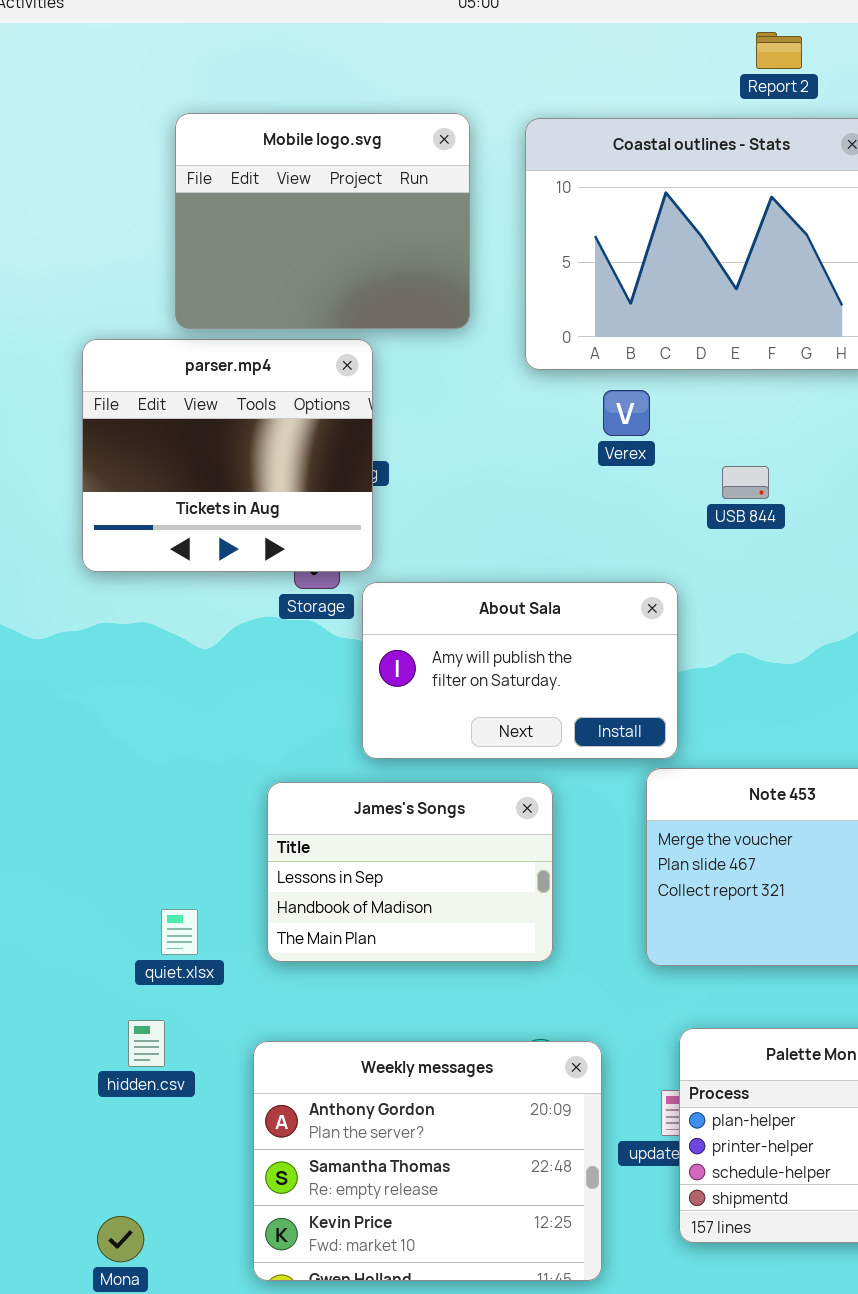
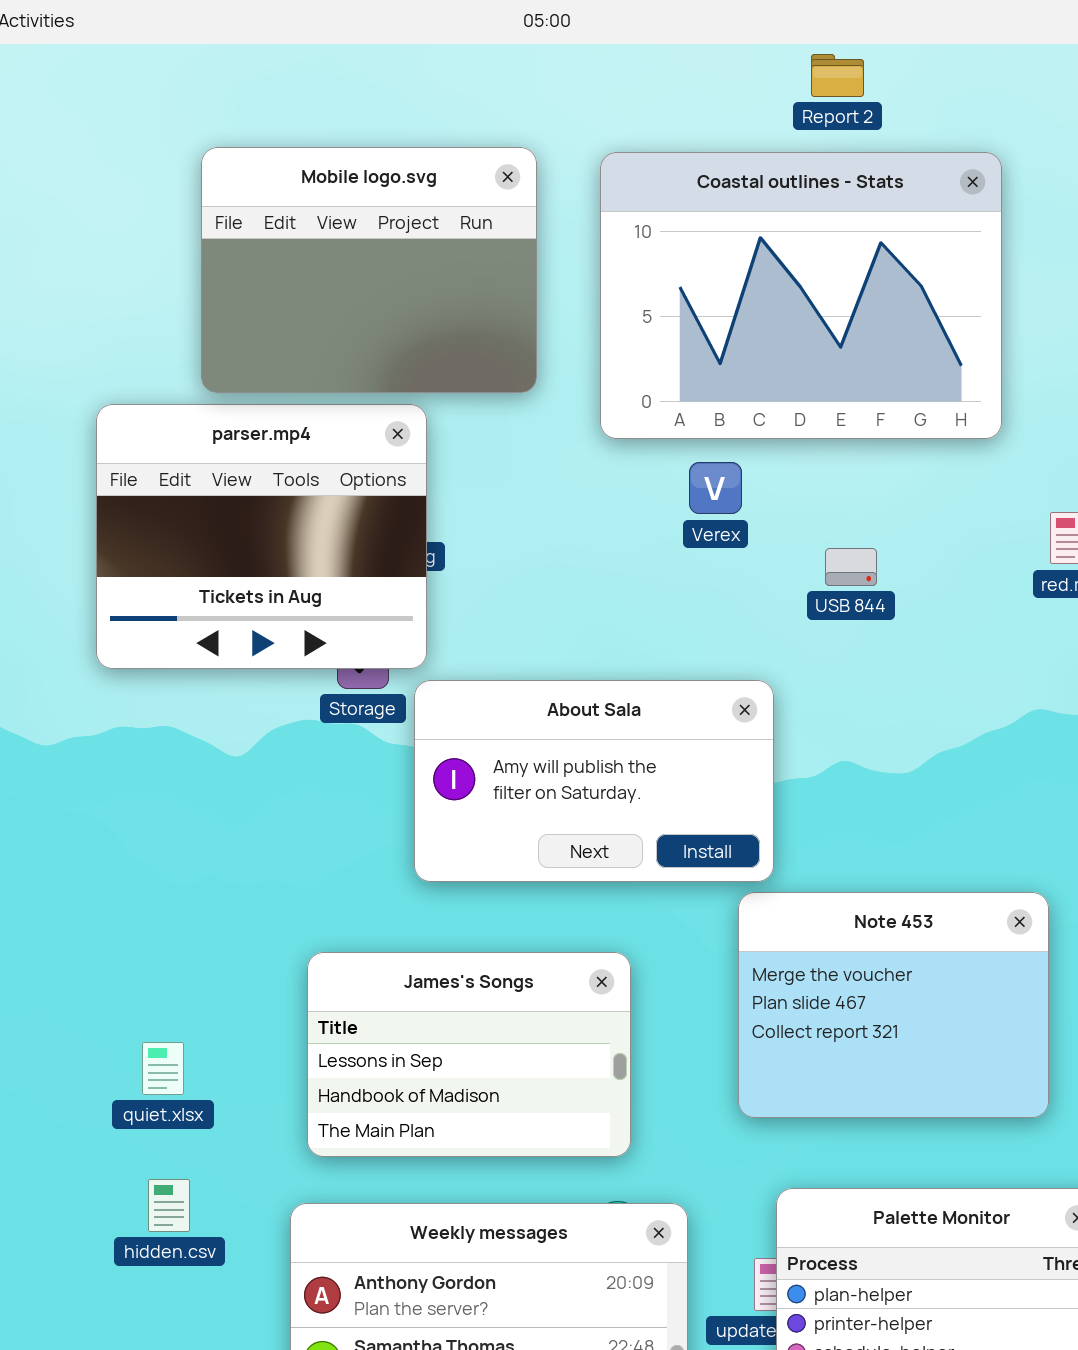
Report 2: [756,32,802,69] -> [811,54,864,97], moved
James's Songs: [267,782,553,962] -> [307,952,631,1157], moved
quiet.xlsx: [161,909,198,955] -> [142,1042,184,1095], moved

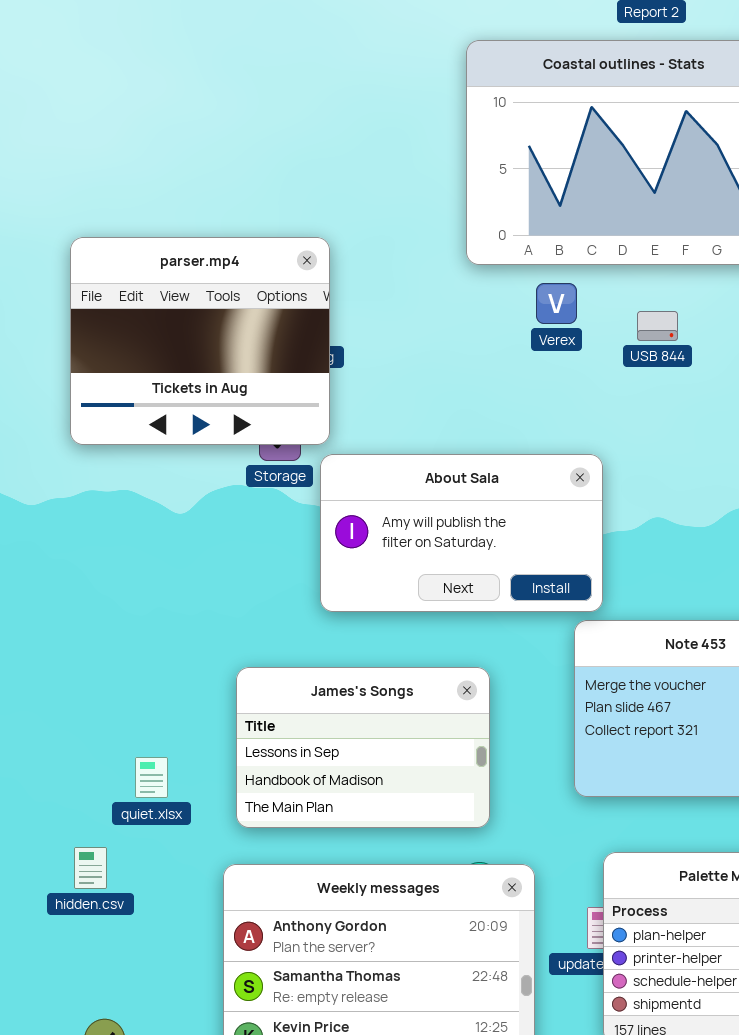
Mobile logo.svg: [201,147,537,393] -> none, closed
USB 844: [825,548,877,586] -> [637,311,678,341], moved
quiet.xlsx: [142,1042,184,1095] -> [135,757,168,798], moved
hidden.csv: [148,1179,190,1232] -> [74,847,107,889], moved

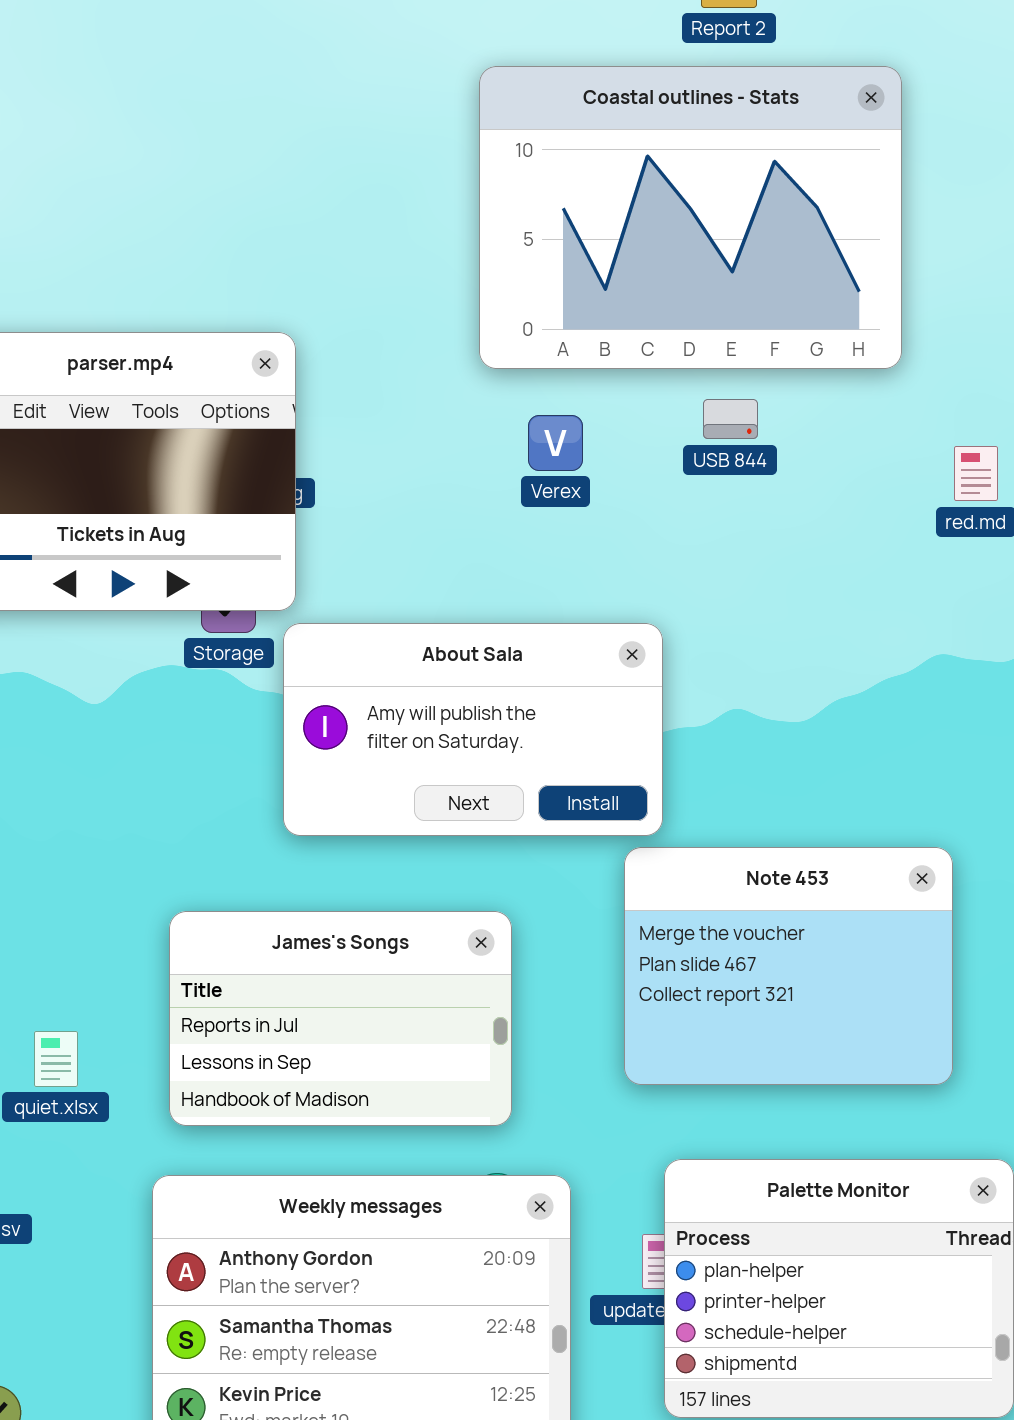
Verex: [536,283,577,324] -> [528,415,583,471], moved
USB 844: [637,311,678,341] -> [703,399,758,439], moved
James's Songs: [236,667,490,828] -> [169,911,512,1126], scrolled up 1 row

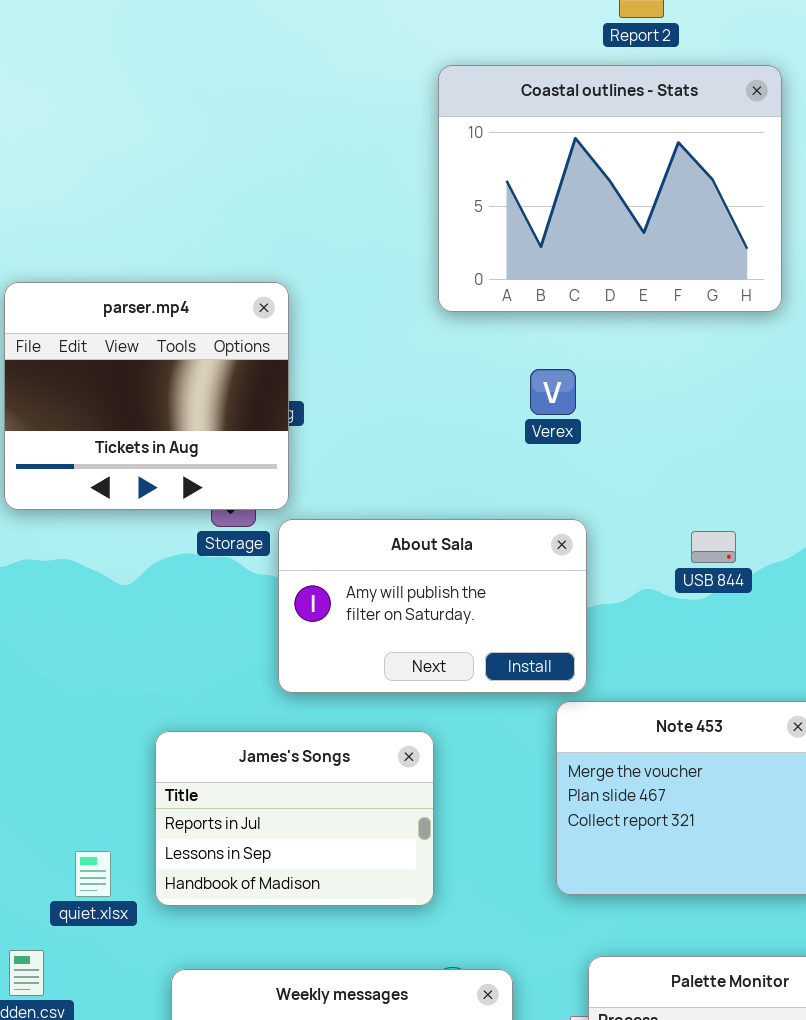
USB 844: [703,399,758,439] -> [691,531,736,563], moved
Verex: [528,415,583,471] -> [530,369,576,415], moved
James's Songs: [169,911,512,1126] -> [155,731,434,906], moved

